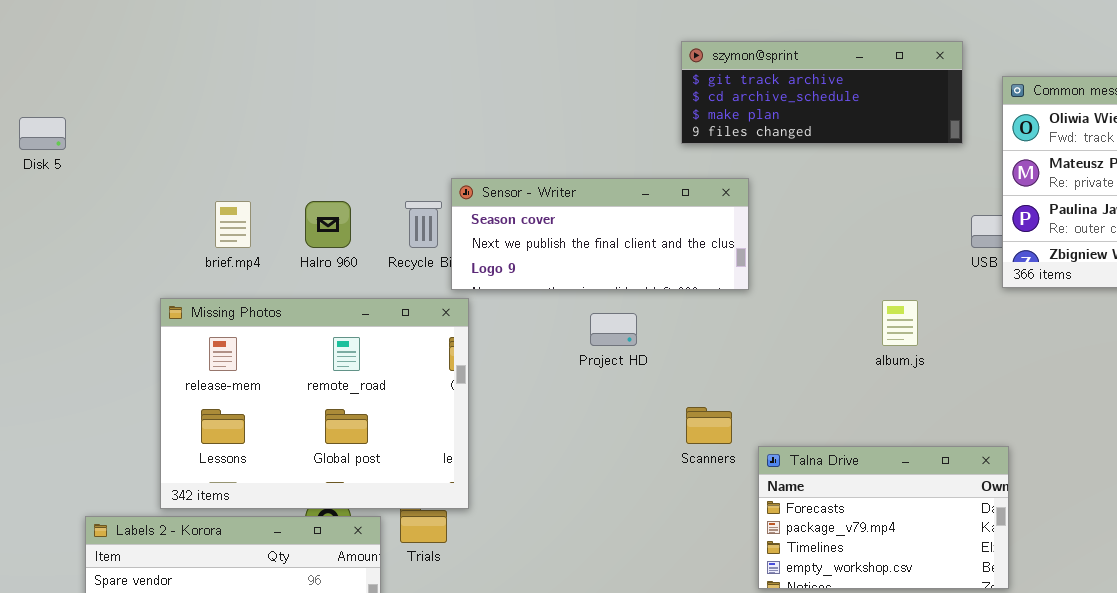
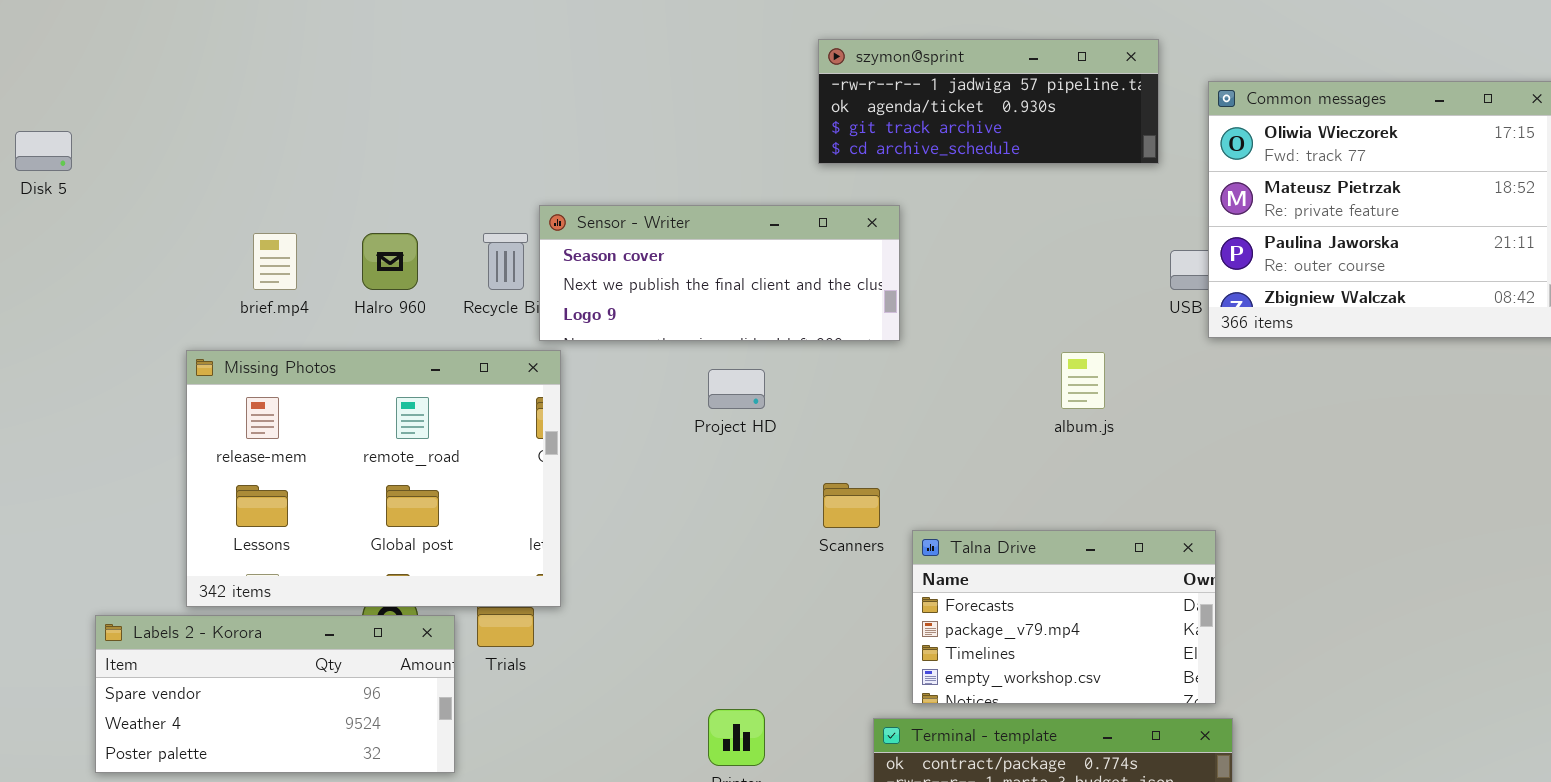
szymon@sprint: [681,41,963,144] -> [818,39,1159,164], scrolled up 2 rows

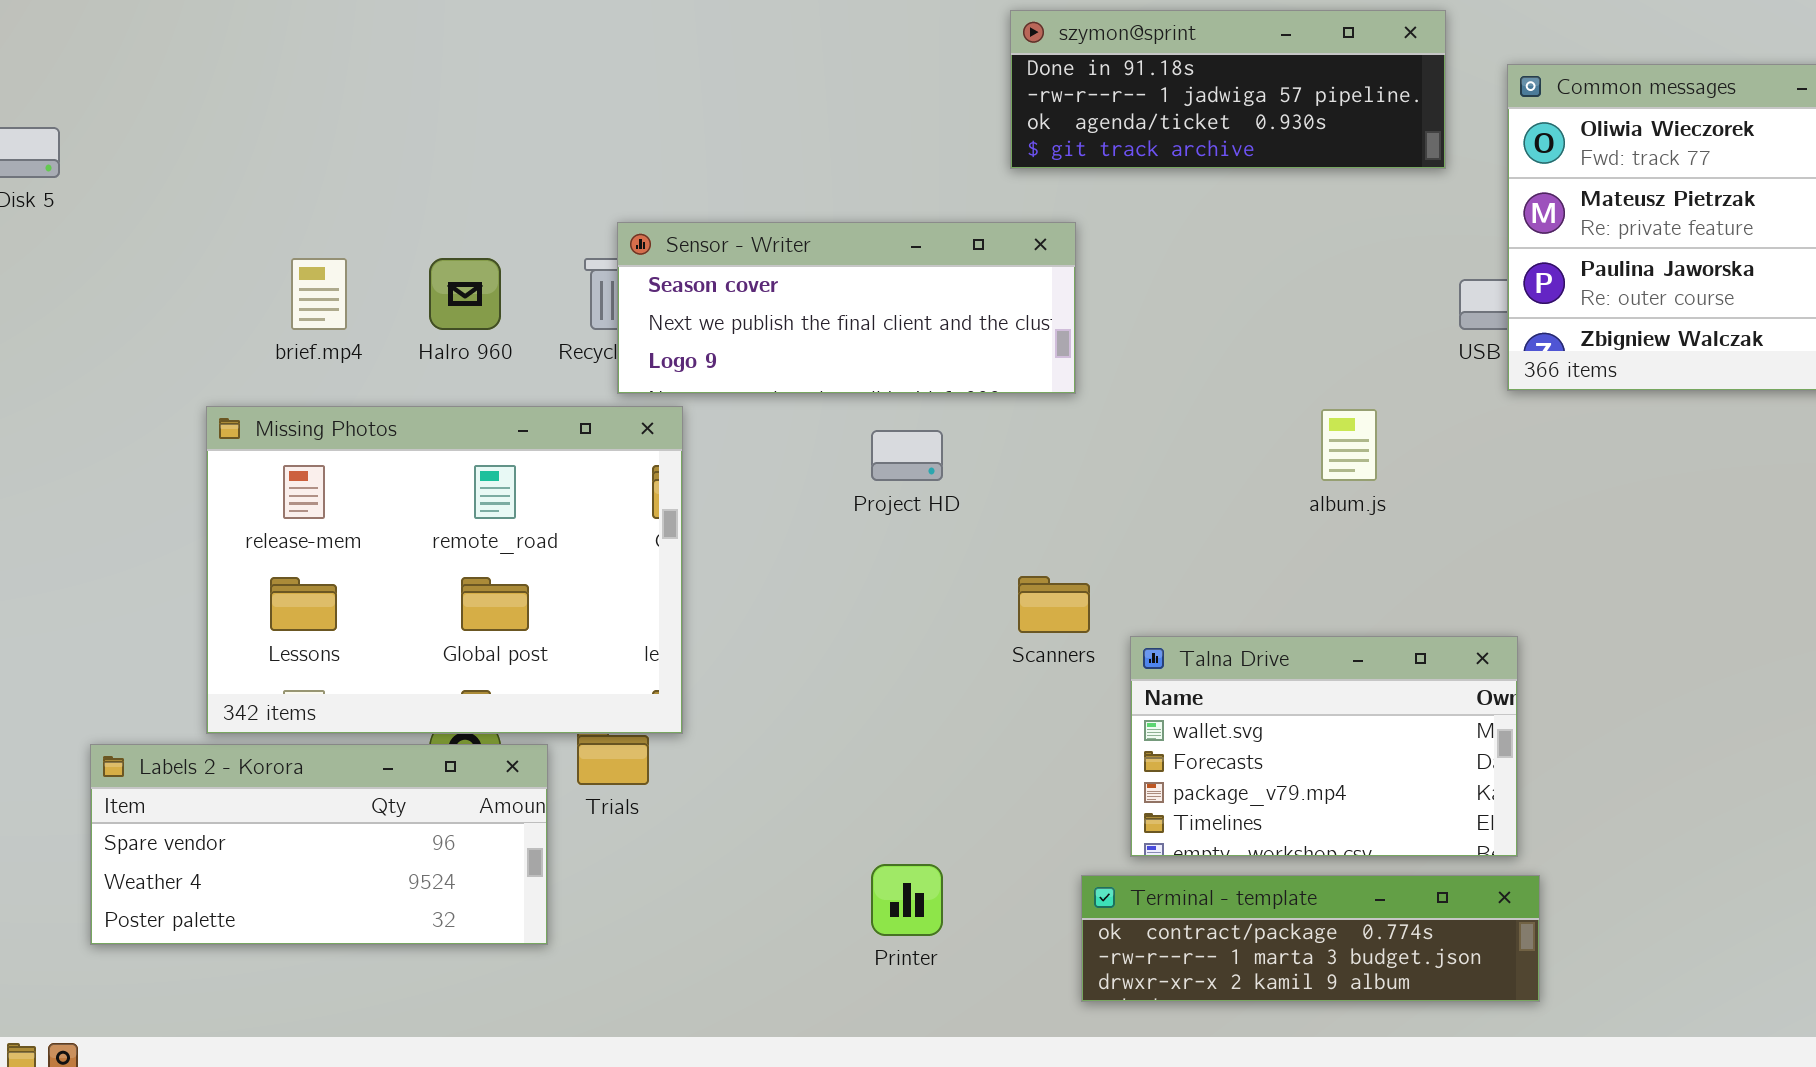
szymon@sprint: [818,39,1159,164] -> [1010,10,1446,169], scrolled up 1 row
Sensor - Writer: [539,205,900,341] -> [617,222,1076,394], moved
Talna Drive: [912,530,1216,704] -> [1130,636,1518,857], scrolled up 1 row

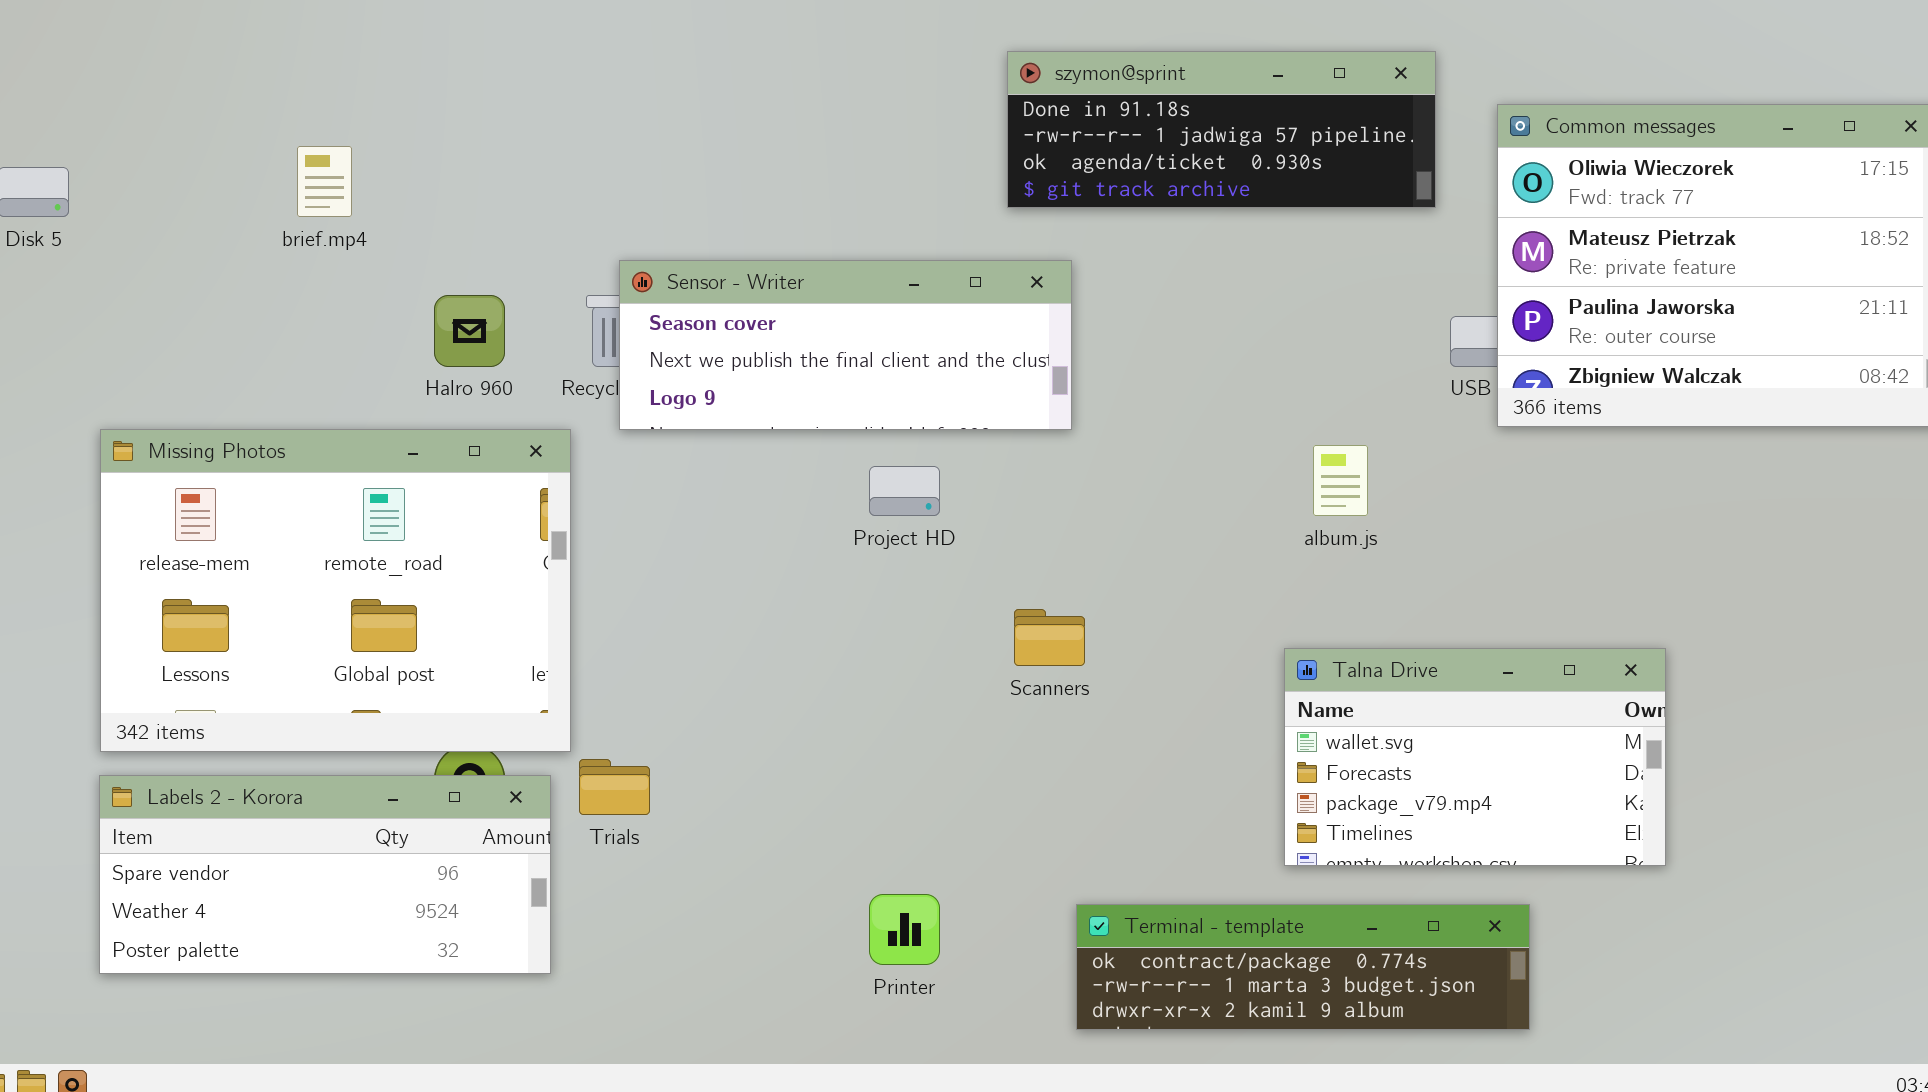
brief.mp4: [291,258,347,330] -> [297,146,352,217], moved
Missing Photos: [206,406,683,734] -> [100,429,571,752], moved
Talna Drive: [1130,636,1518,857] -> [1284,648,1666,866], moved

